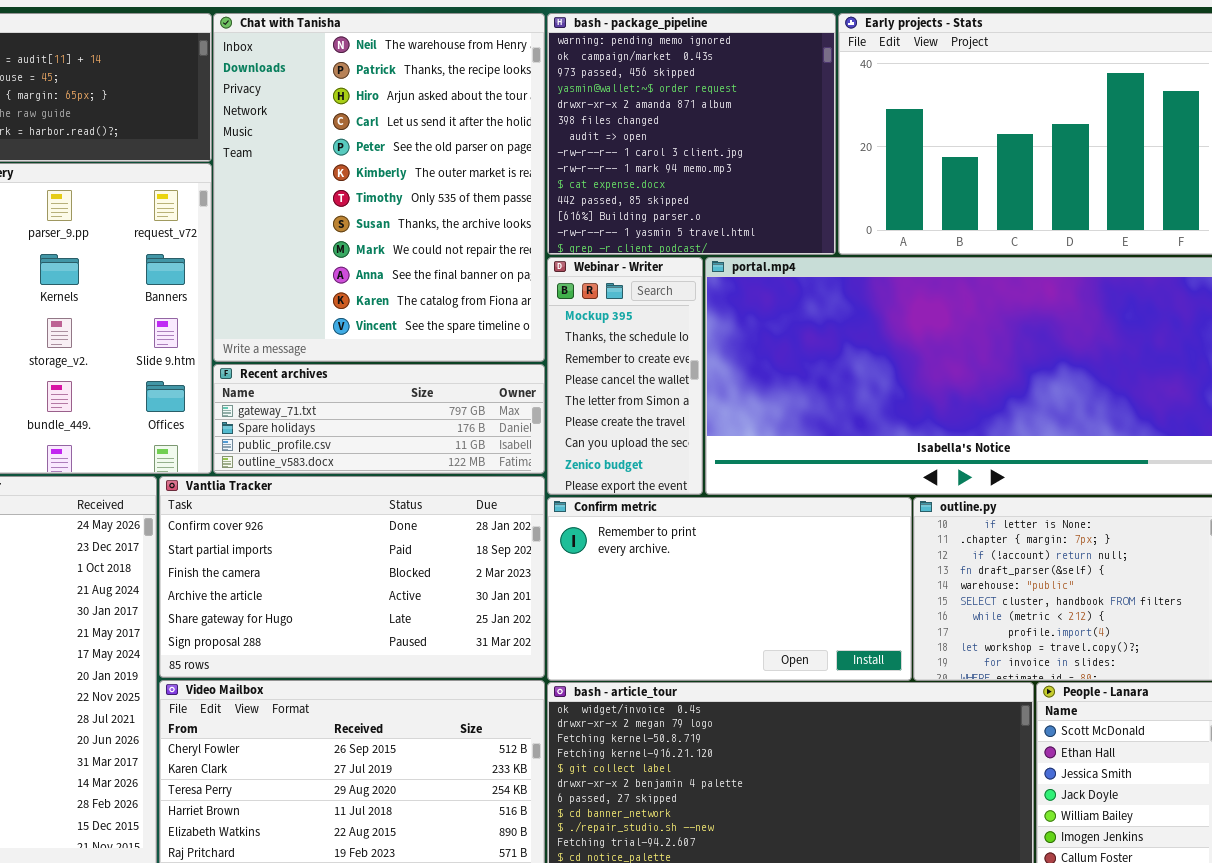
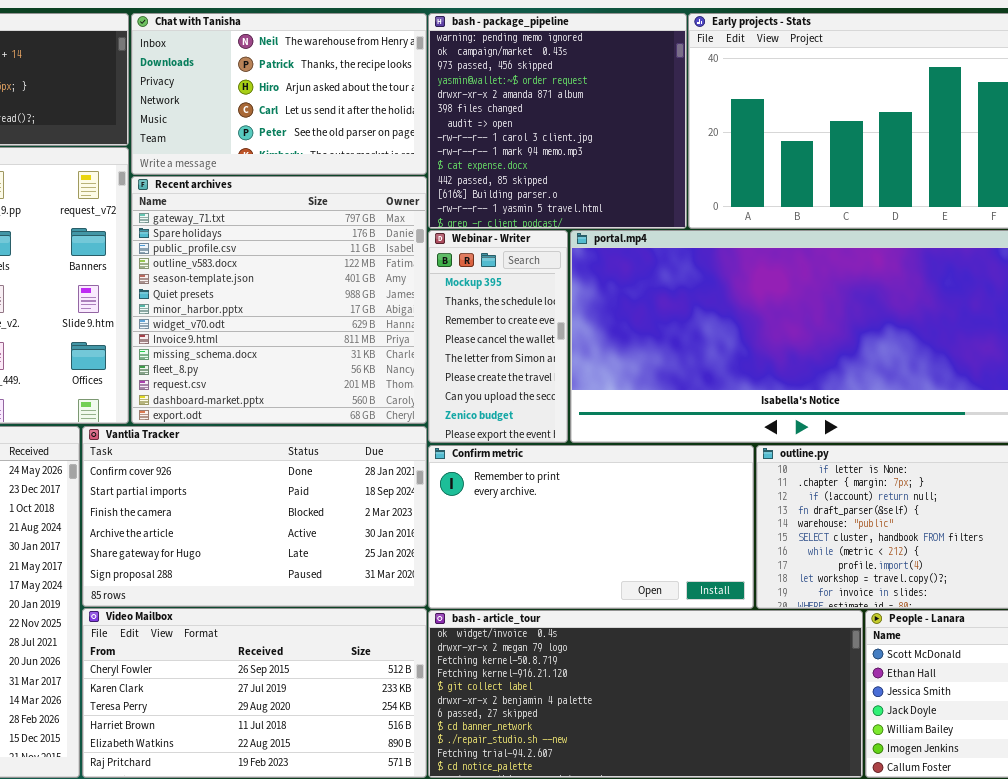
Chat with Tanisha: [213,13,545,362] -> [131,13,427,175], resized
Recent archives: [213,364,545,474] -> [131,176,427,424], resized

